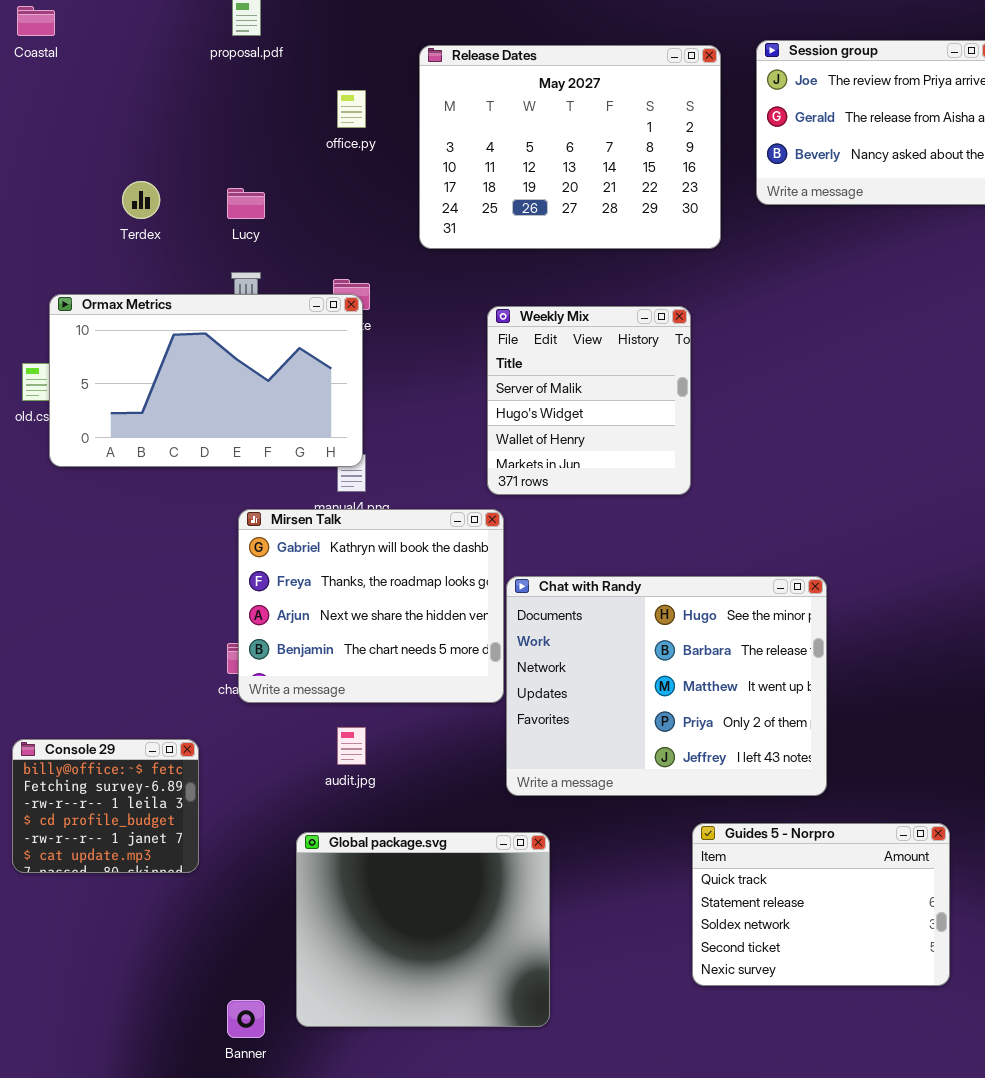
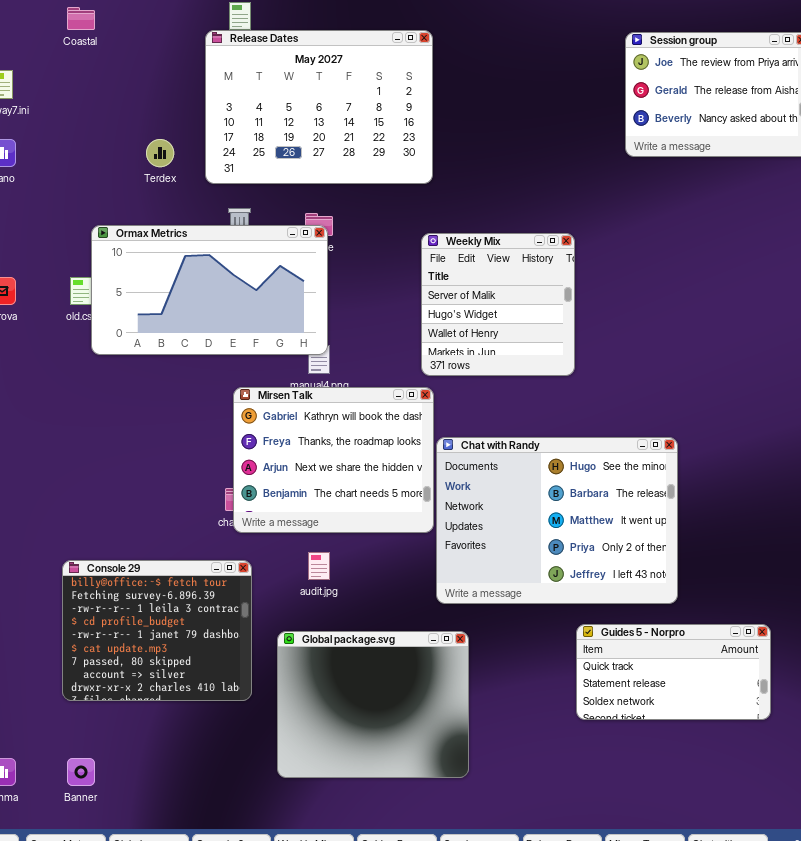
Release Dates: [419,45,721,249] -> [205,30,433,184], moved
Console 29: [12,739,199,873] -> [62,560,252,701], resized
Guides 5 - Norpro: [692,823,950,986] -> [576,624,771,720], resized
Banner: [227,1000,265,1038] -> [67,758,95,786], moved

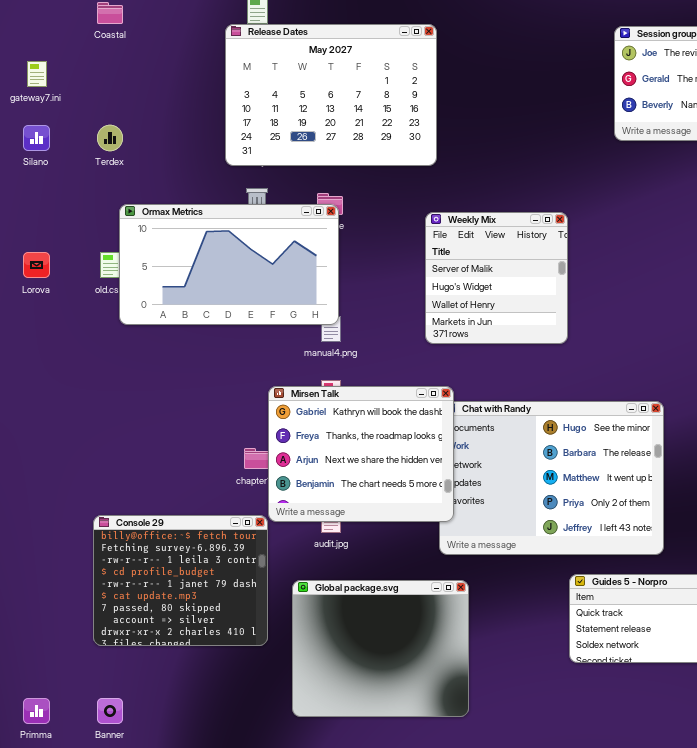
Terdex: [146,139,174,167] -> [97,125,123,151], moved
Mirsen Talk: [233,387,434,533] -> [268,386,454,522], moved

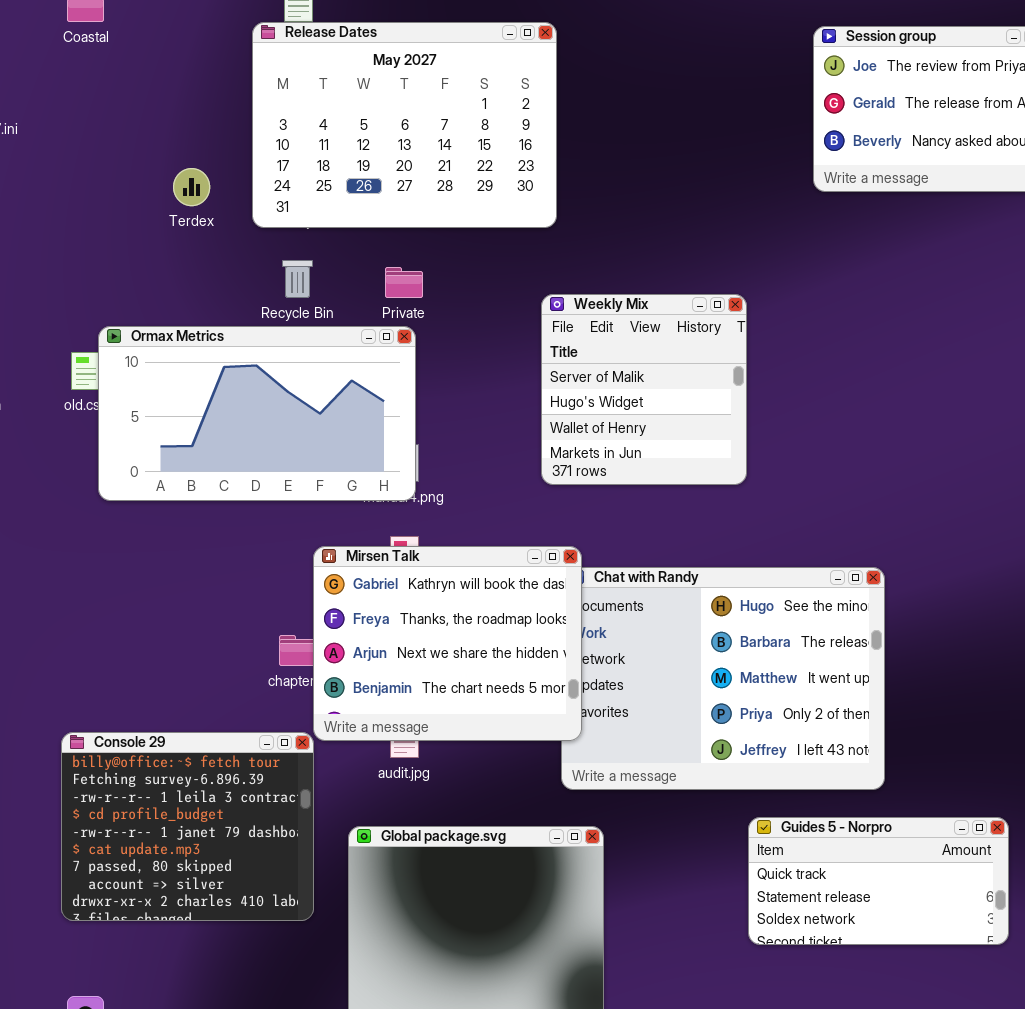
Terdex: [97,125,123,151] -> [173,168,210,206], moved
Ormax Metrics: [119,204,339,325] -> [98,326,416,501], moved

